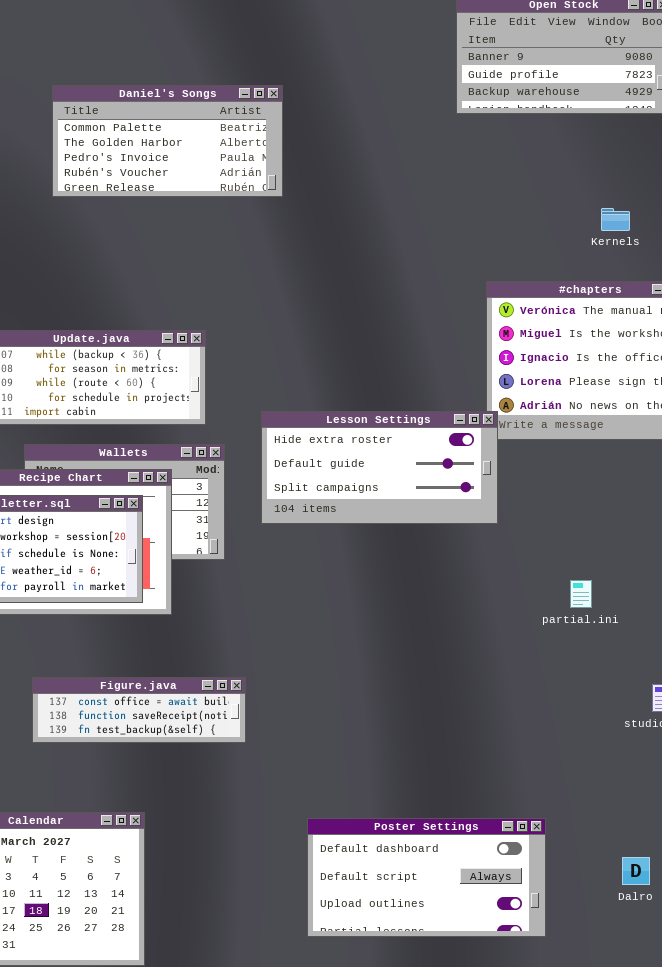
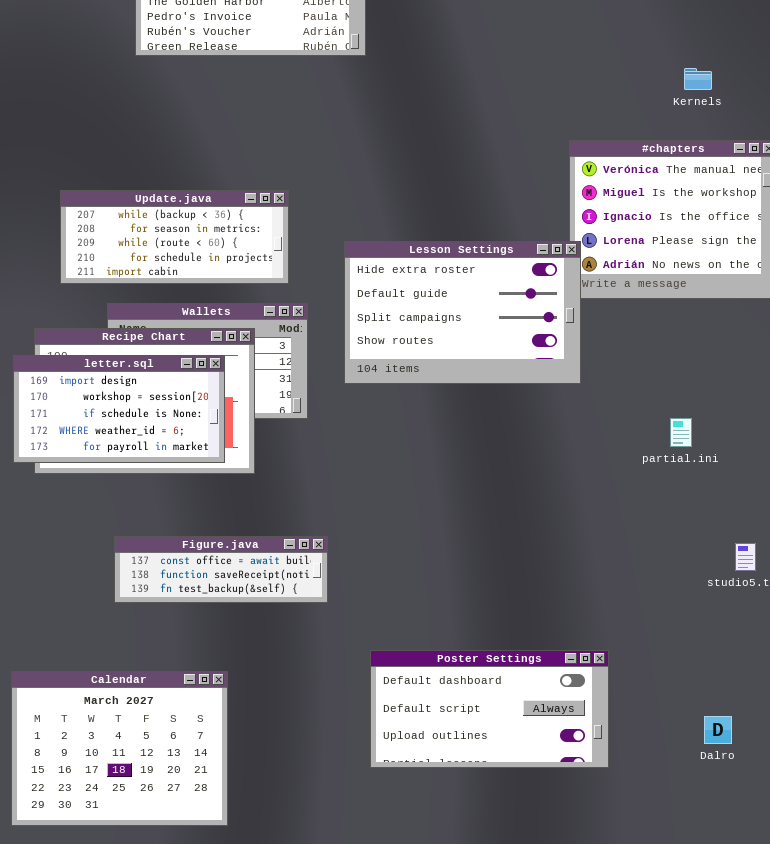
Lesson Settings: [261,411,498,524] -> [344,241,581,384], resized
partial.ini: [570,580,592,608] -> [670,418,692,447], moved
Poster Settings: [307,818,546,937] -> [370,650,609,768], moved

